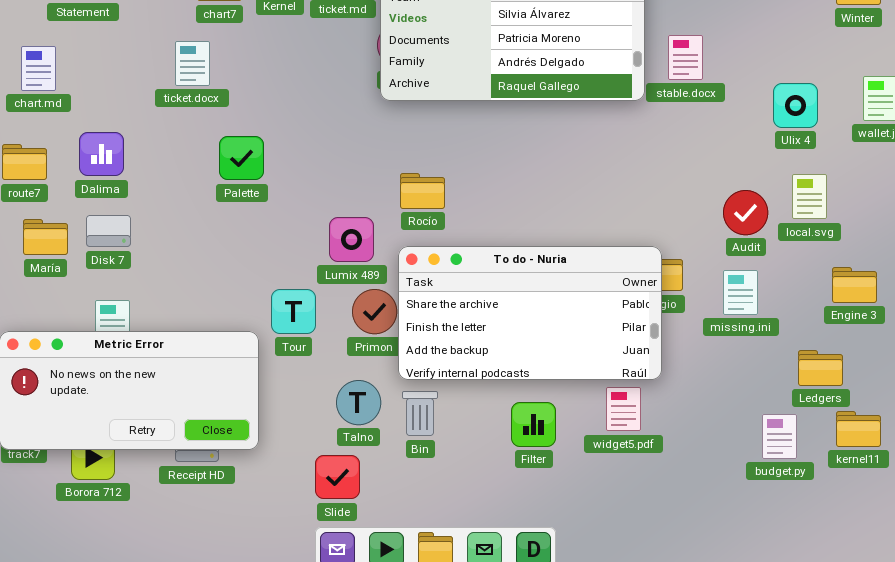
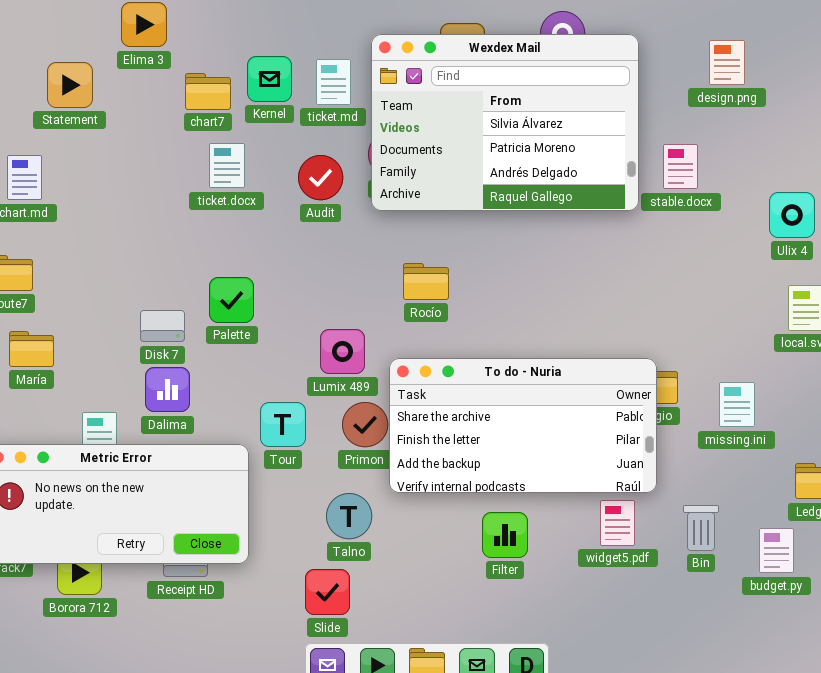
ticket.docx: [175,41,210,86] -> [209,143,245,188], moved
Dalima: [79,132,124,176] -> [145,367,190,412], moved
Palette: [219,136,264,180] -> [209,277,254,323], moved
Rocío: [400,173,445,209] -> [403,263,449,300], moved
Audit: [723,190,768,235] -> [298,155,343,200], moved
Disk 7: [86,215,131,247] -> [140,310,185,342], moved
Bin: [402,391,438,436] -> [683,505,719,551], moved
Filter: [511,402,556,447] -> [482,512,528,558], moved

